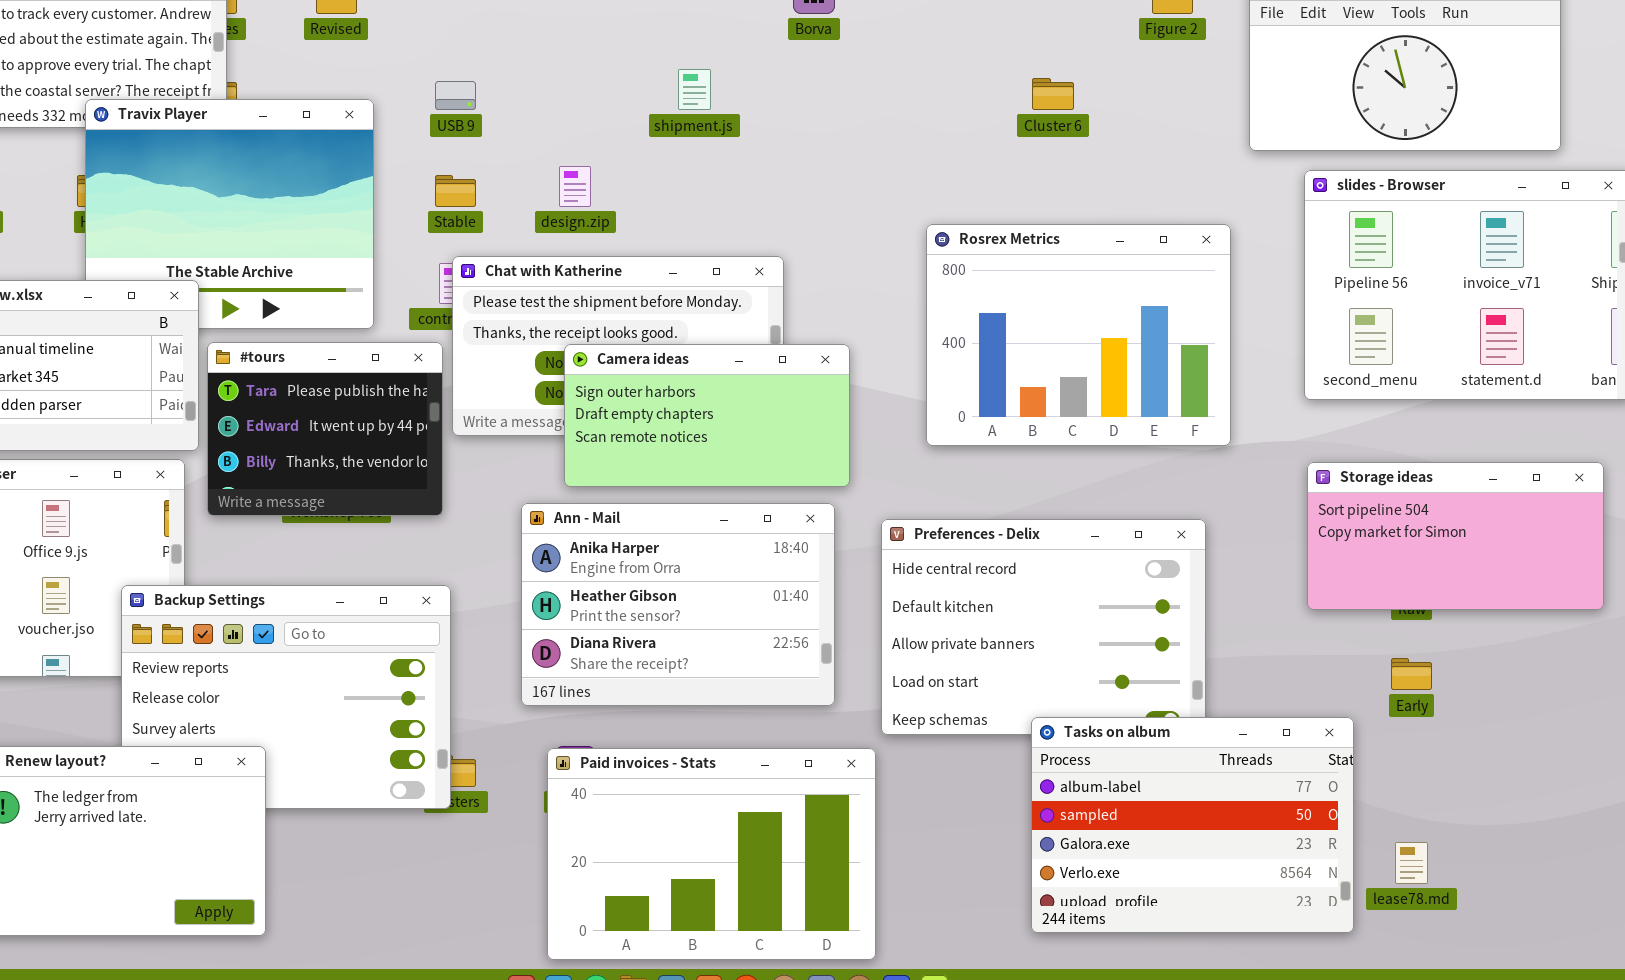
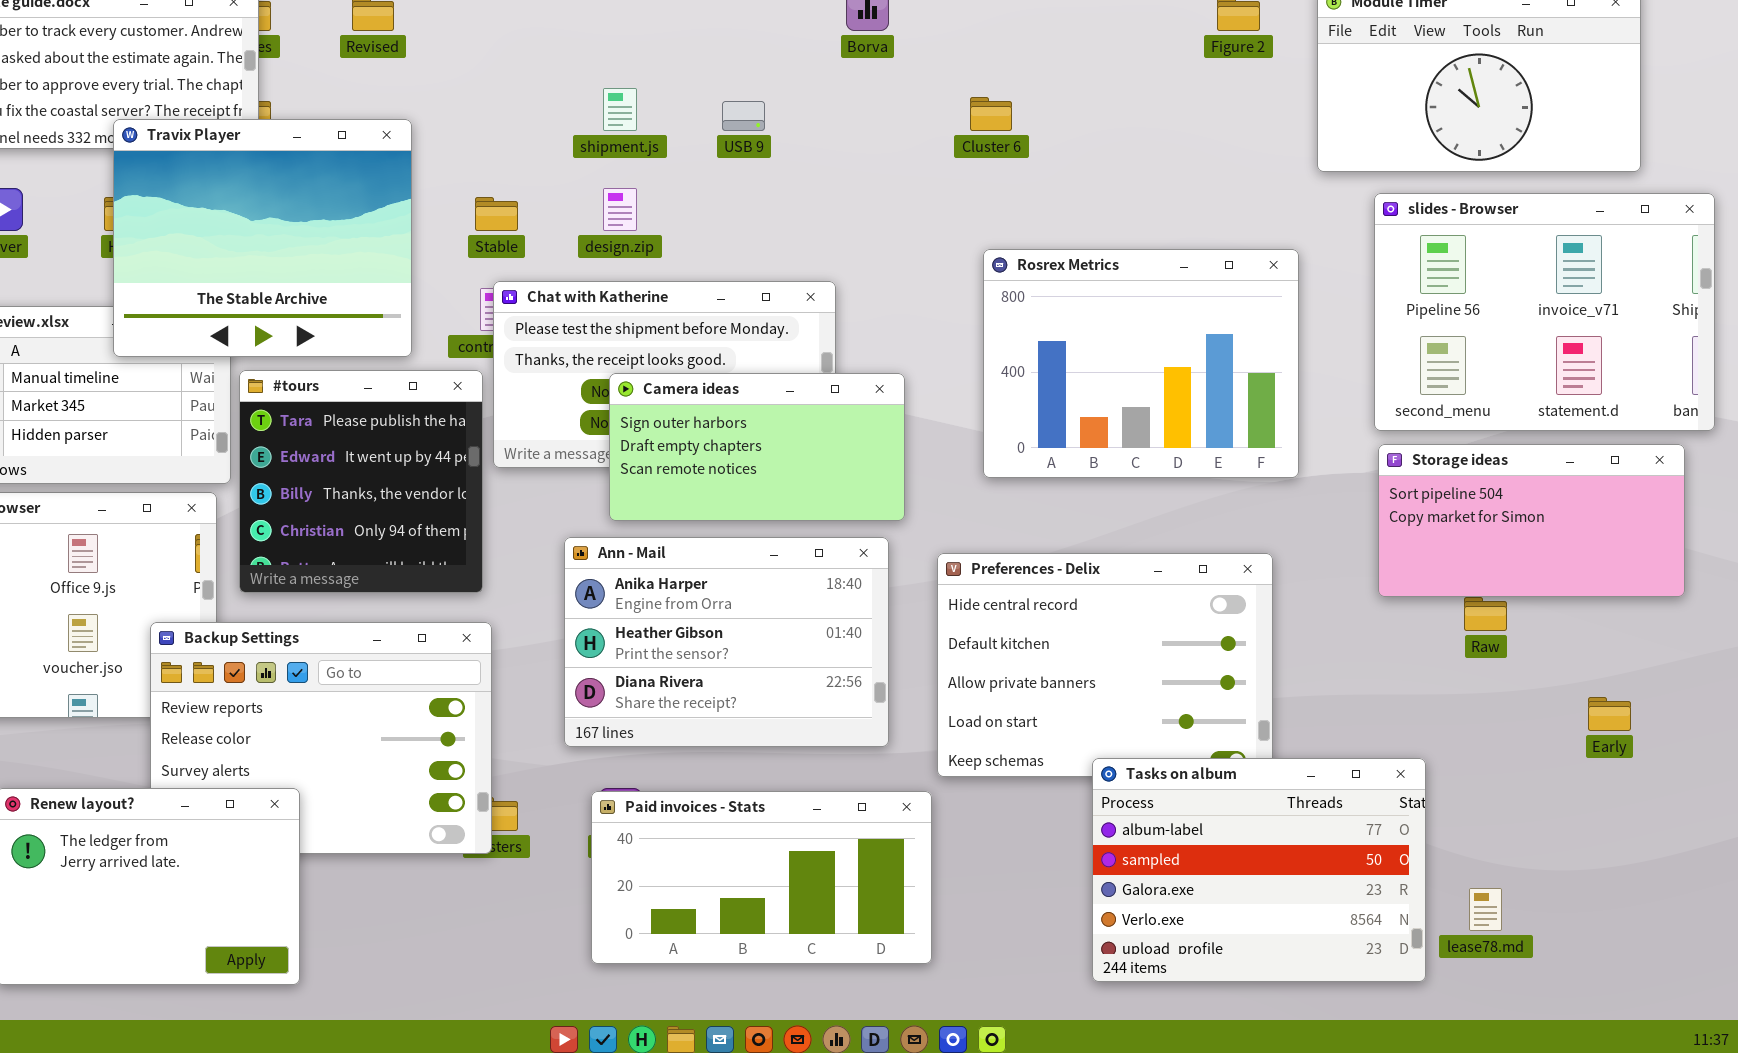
shipment.js: [678,69,711,110] -> [603,88,637,131], moved
Cluster 6: [1032,78,1074,110] -> [970,97,1012,131], moved
USB 9: [435,81,476,110] -> [722,101,765,131], moved
Travix Player: [85,99,374,329] -> [113,119,412,357], raised
#tours: [207,342,443,516] -> [239,370,483,593], resized
Storage ideas: [1307,462,1604,610] -> [1378,444,1685,597], moved
Early: [1391,658,1432,690] -> [1588,697,1631,731], moved
Paid invoices - Stats: [547,748,876,960] -> [591,791,932,964], resized

